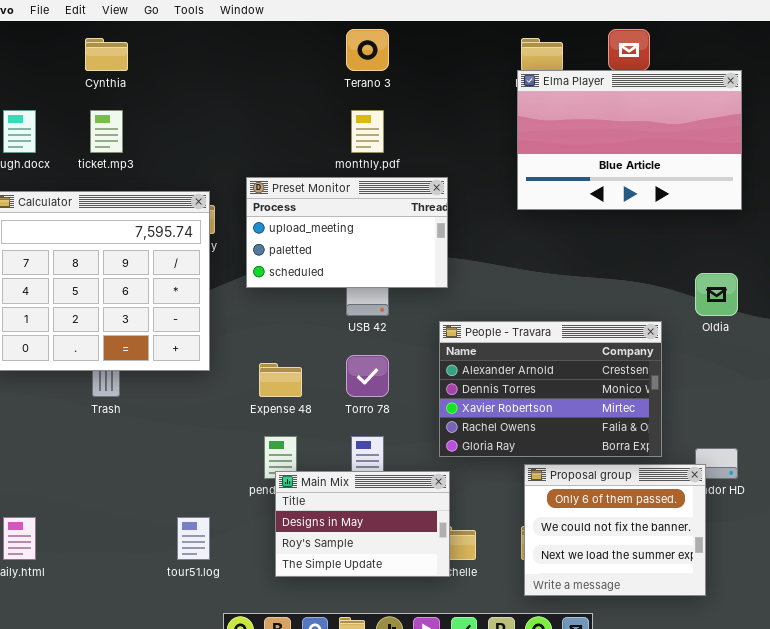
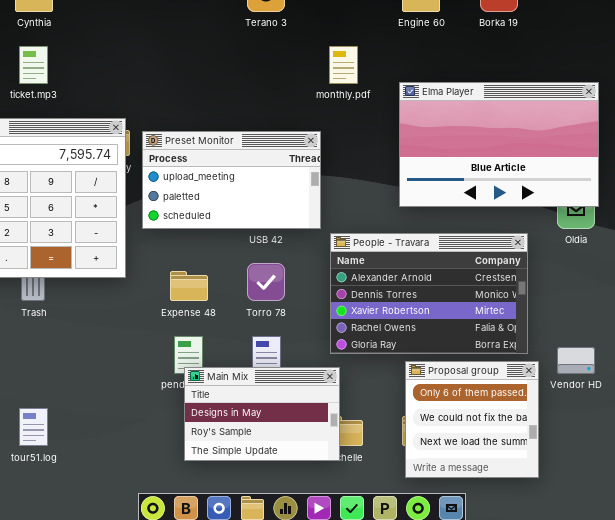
Elma Player: [517,70,742,210] -> [399,82,599,207], moved
monthly.pdf: [351,110,384,153] -> [329,46,358,84], moved
Preset Monitor: [246,177,448,288] -> [142,131,321,229], moved
Proposal group: [524,464,706,596] -> [405,361,539,478], resized
tour51.log: [177,517,210,560] -> [19,408,48,446], moved

